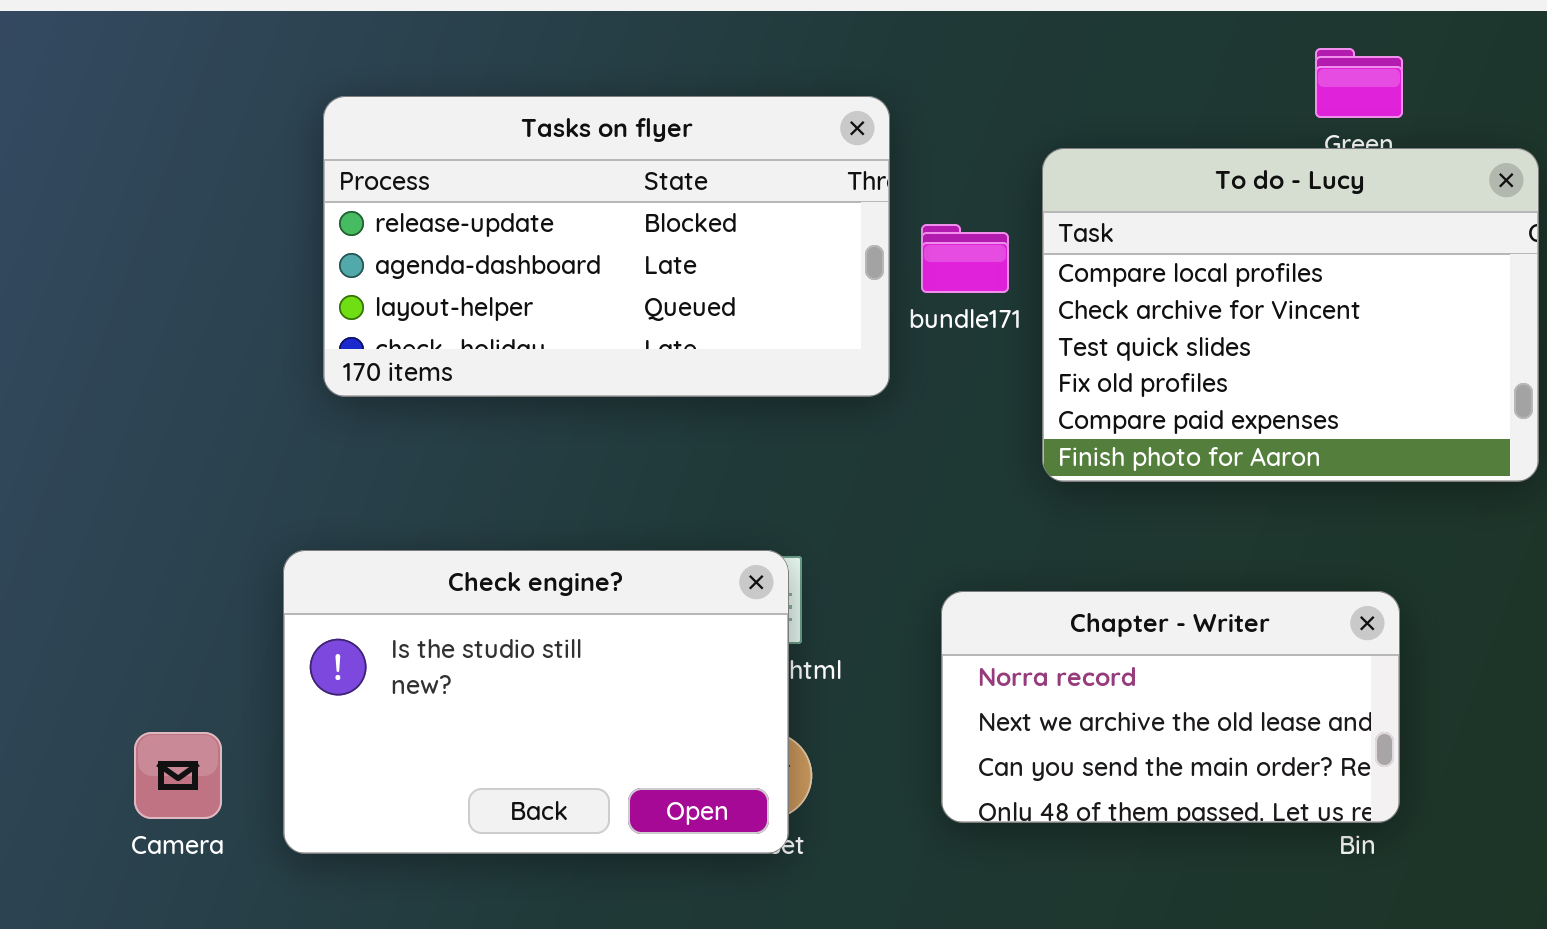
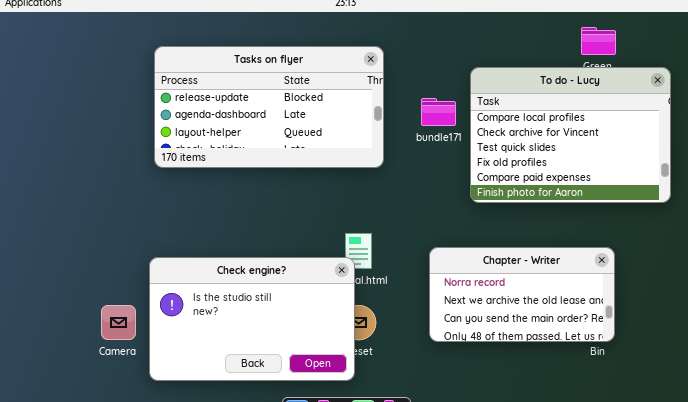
Tasks on flyer: [323,96,890,397] -> [154,46,384,168], moved
Check engine?: [283,550,789,854] -> [149,257,355,381], moved

